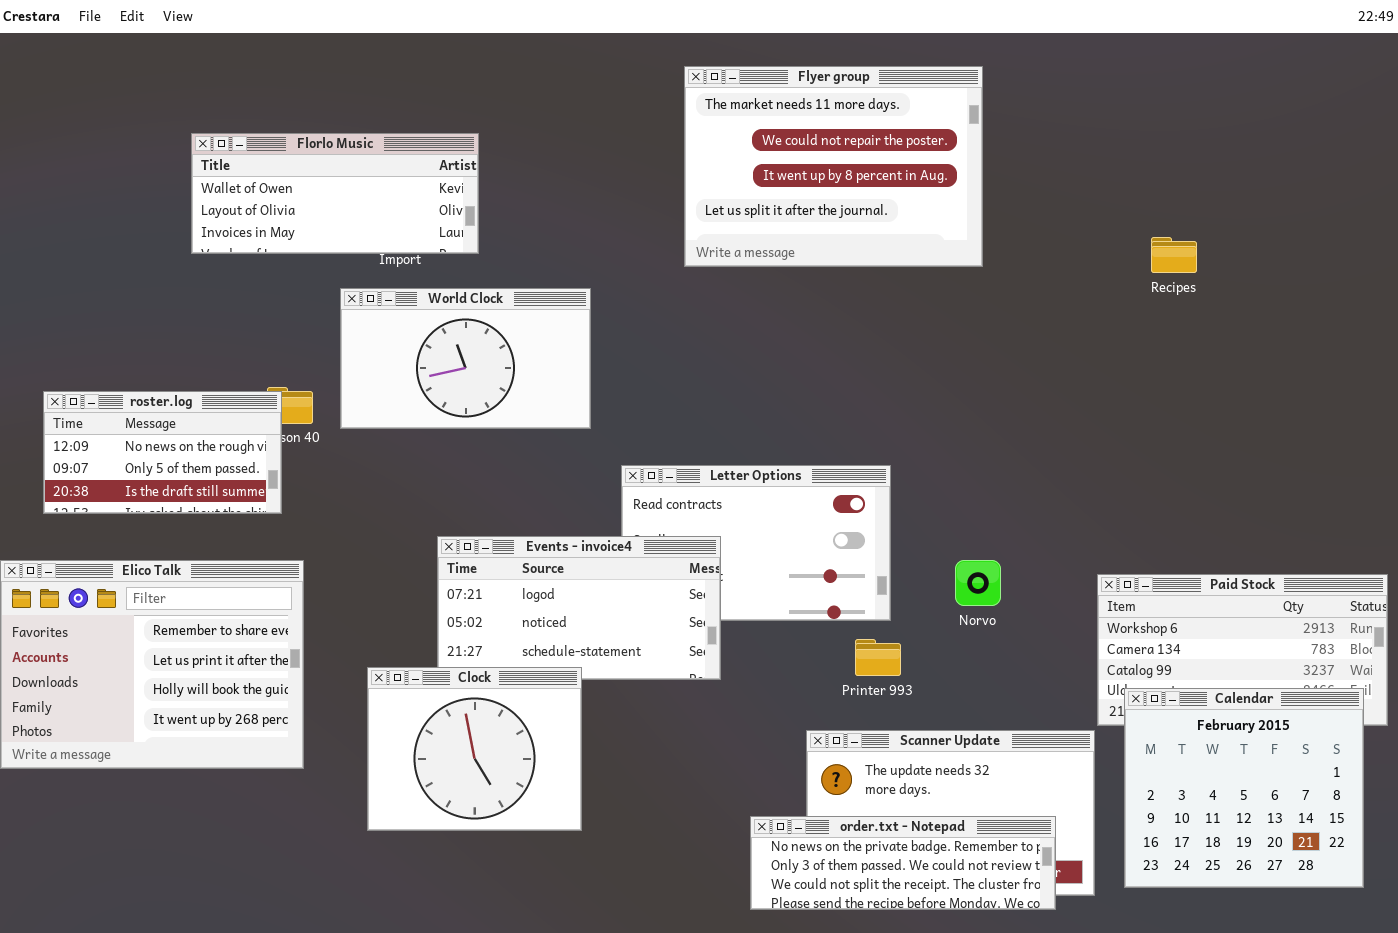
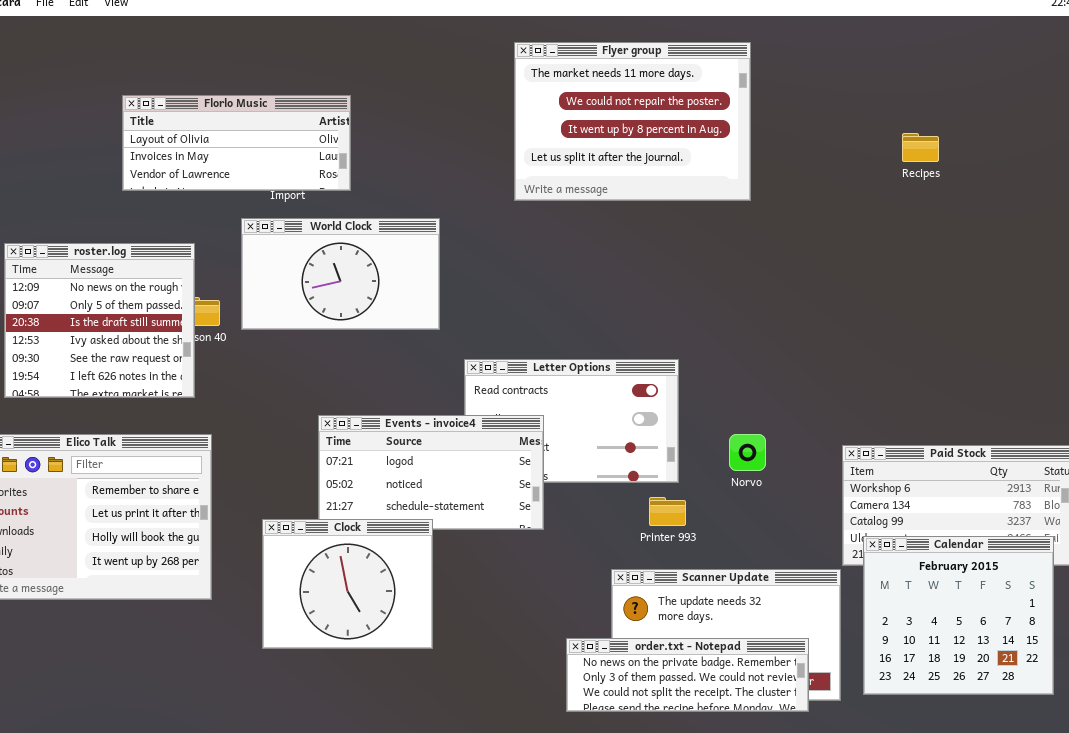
Florlo Music: [191,133,479,254] -> [122,95,351,191], scrolled down 1 row
Recipes: [1151,237,1197,273] -> [902,133,939,162], moved
roster.log: [43,391,282,514] -> [4,243,195,398], resized

